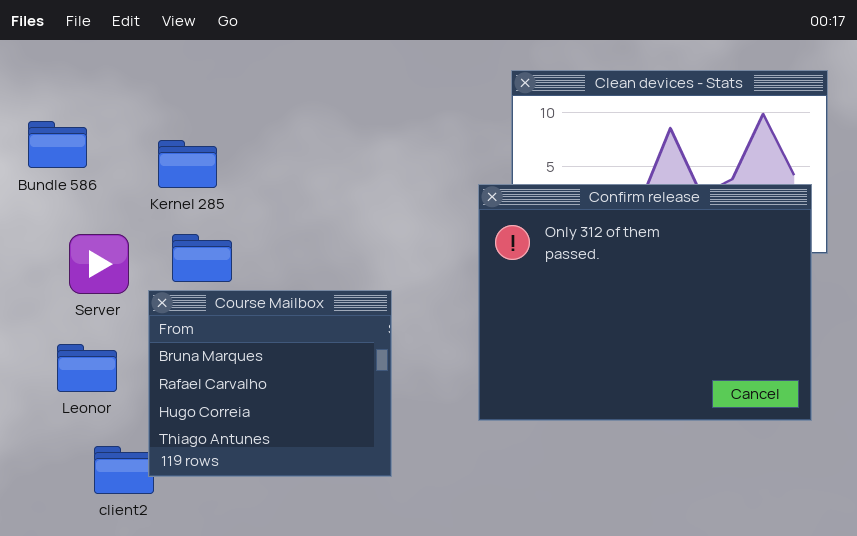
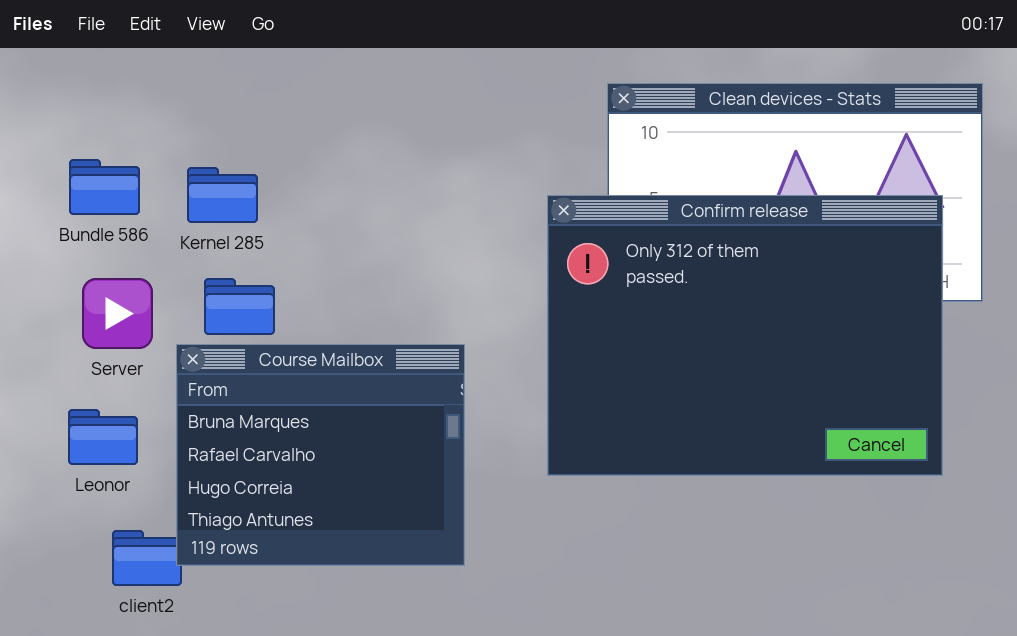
Bundle 586: [28,121,87,168] -> [69,159,140,215], moved
Confirm release: [478,184,812,421] -> [547,195,943,476], moved

